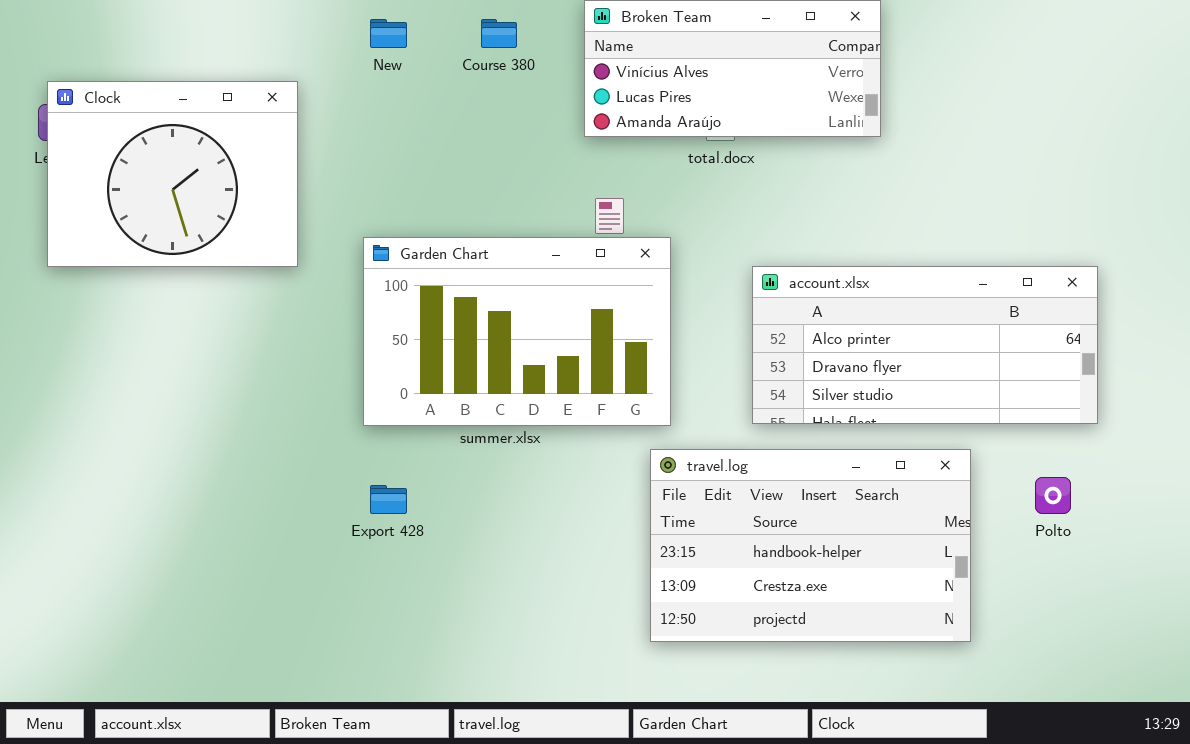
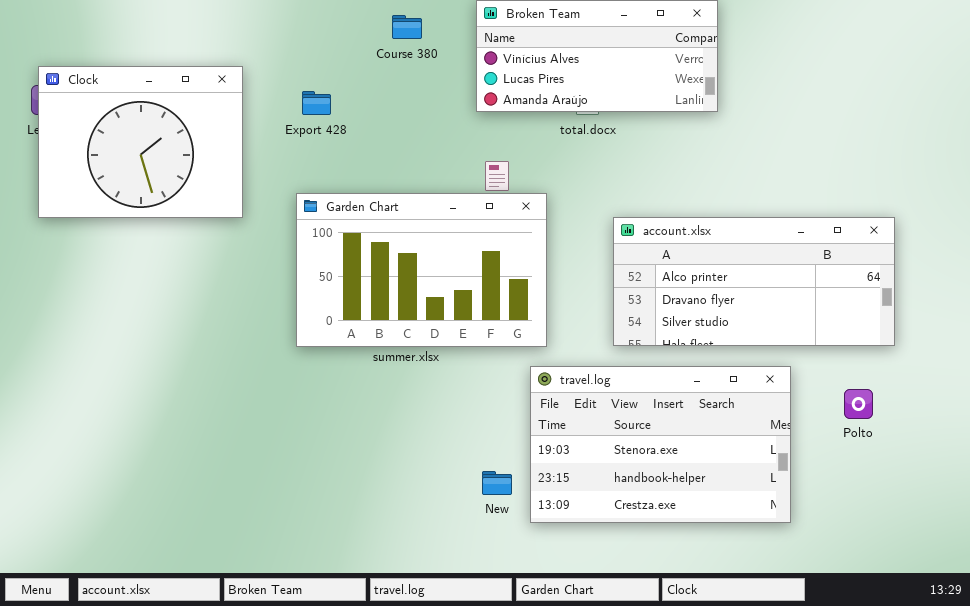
New: [370,19,407,48] -> [482,471,512,495], moved
travel.log: [650,449,971,642] -> [530,366,791,523], scrolled up 1 row
Export 428: [370,485,407,514] -> [302,91,331,115], moved

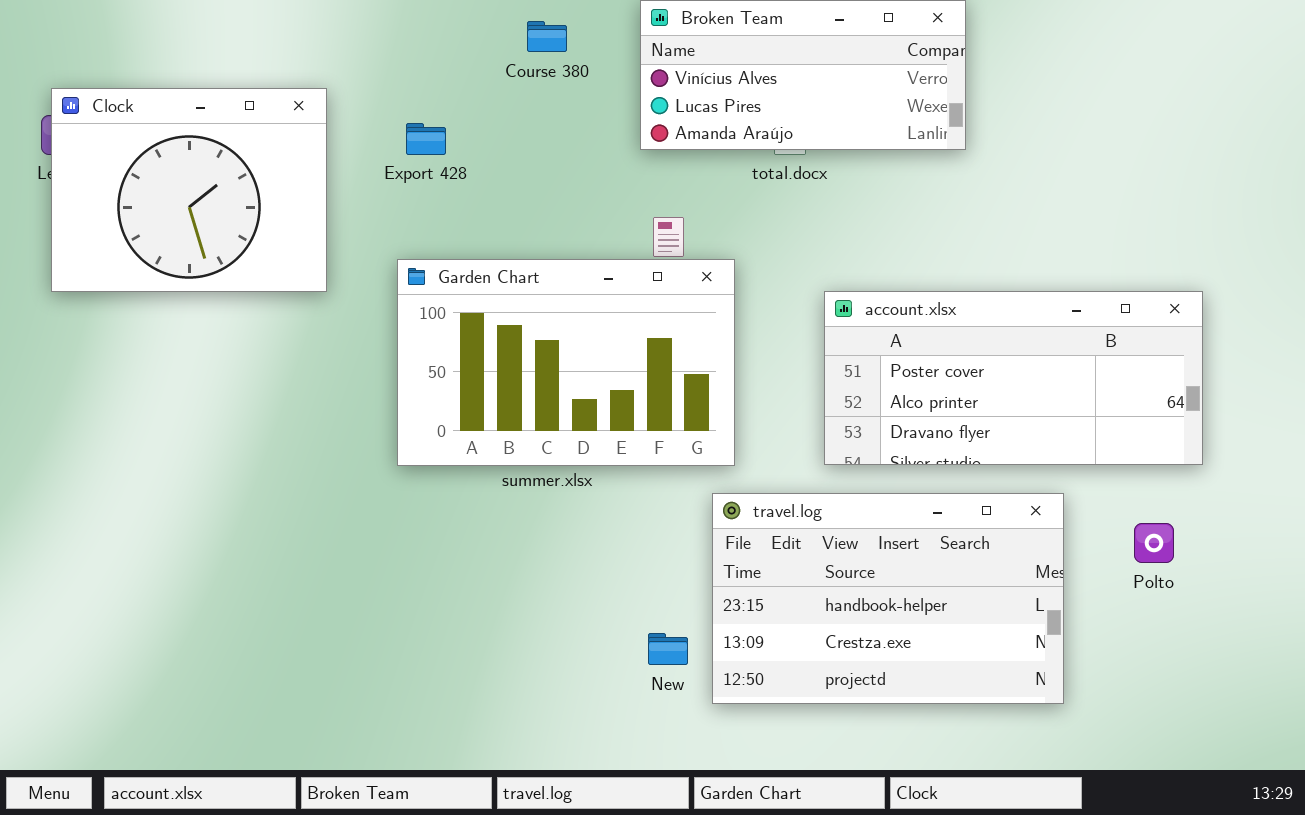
account.xlsx: [613,217,895,346] -> [824,291,1203,465], scrolled up 1 row
travel.log: [530,366,791,523] -> [712,493,1064,704], scrolled down 1 row

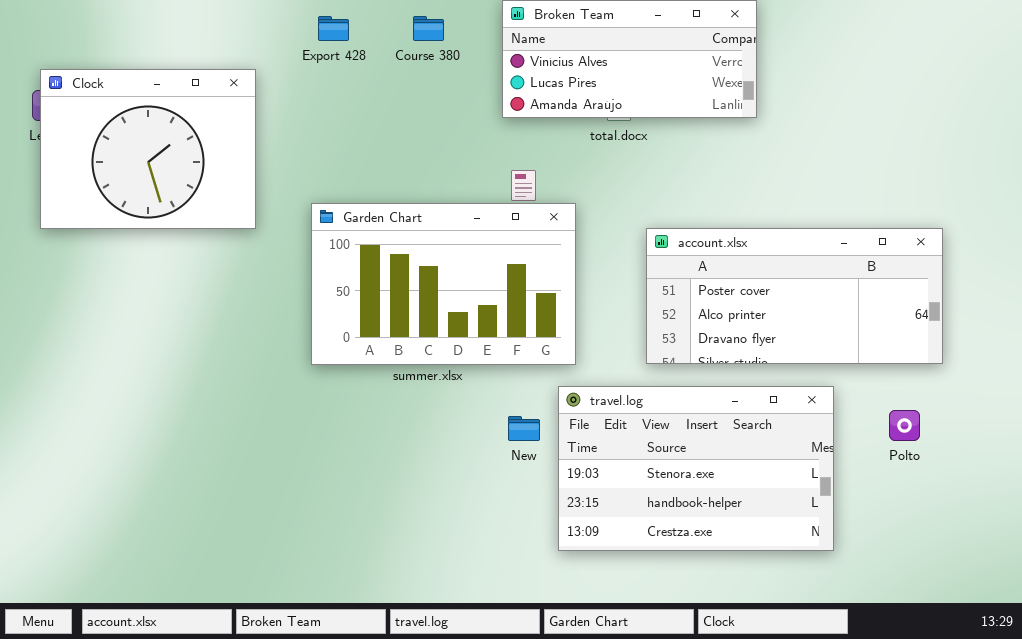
Export 428: [406,123,446,155] -> [318,16,349,41], moved
travel.log: [712,493,1064,704] -> [558,386,834,551], scrolled up 1 row
New: [648,633,688,665] -> [508,416,540,441], moved

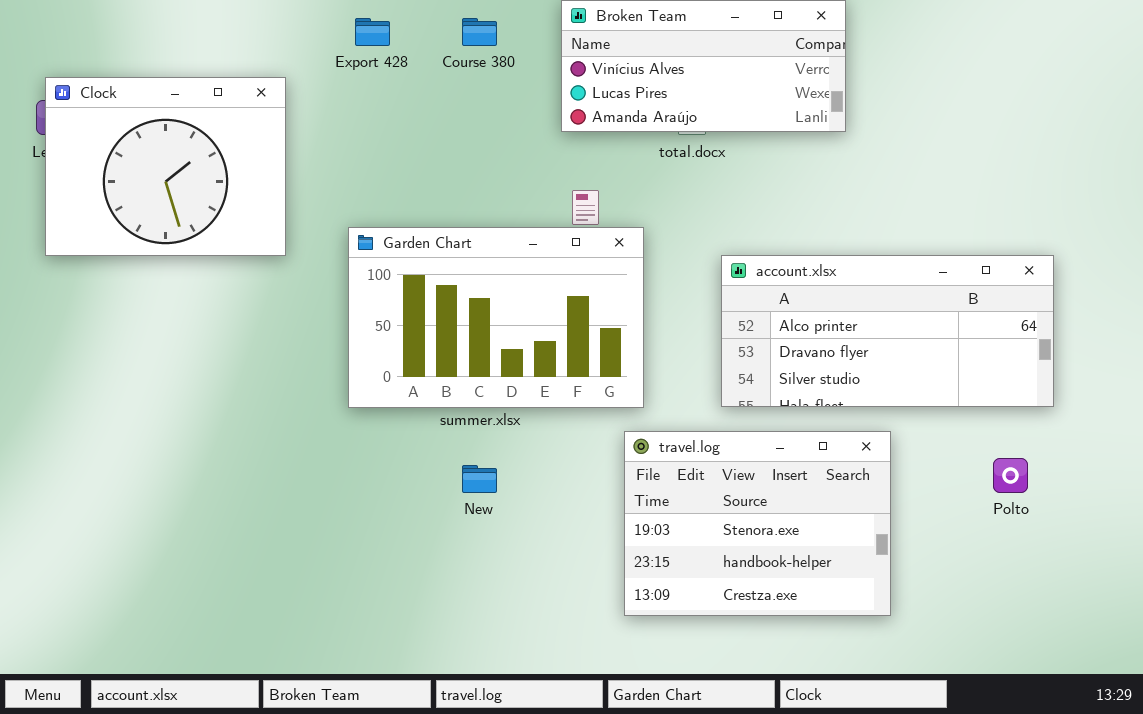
account.xlsx: [646,228,943,364] -> [721,255,1054,407], scrolled down 1 row
travel.log: [558,386,834,551] -> [624,431,891,616], resized
New: [508,416,540,441] -> [462,465,497,493], moved

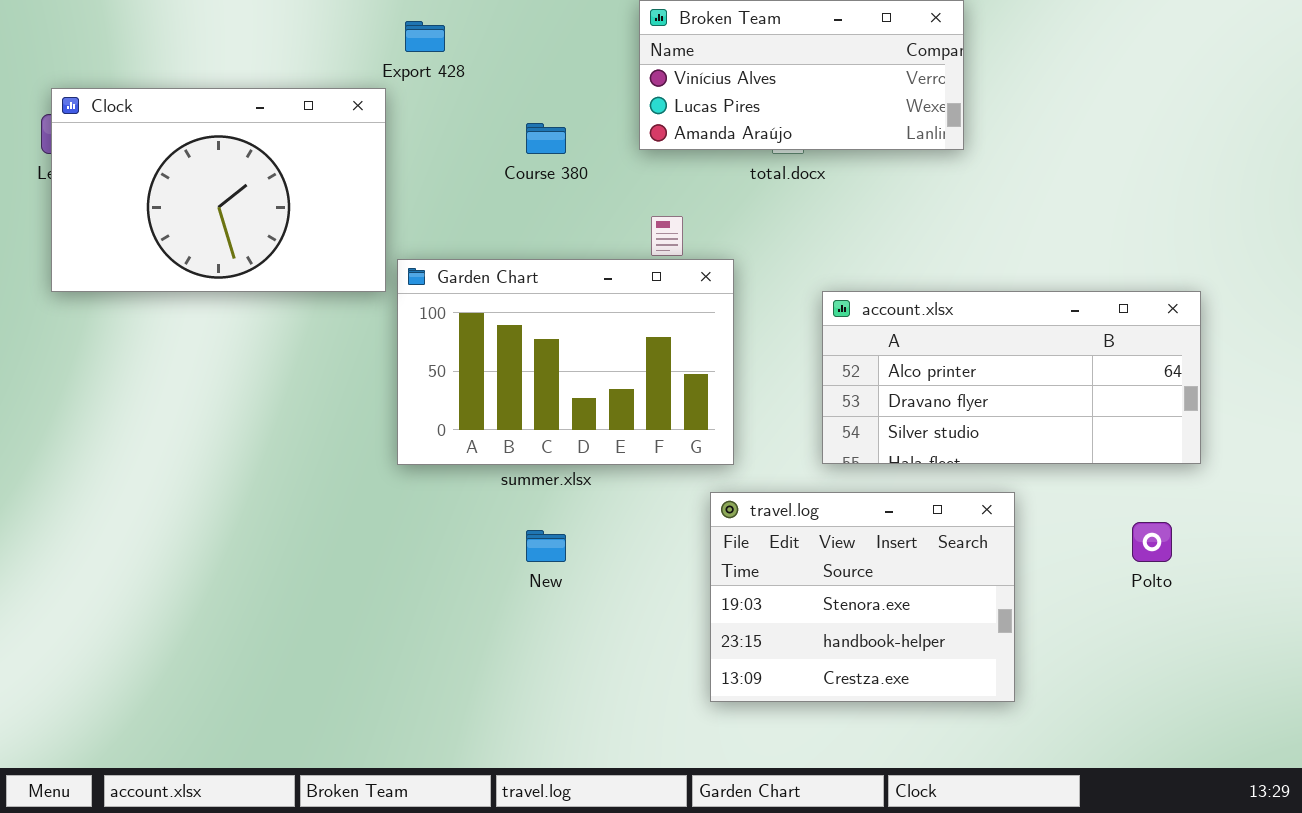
Course 380: [462,18,497,46] -> [526,123,566,154], moved
Clock: [45,77,286,256] -> [51,88,386,292], resized

